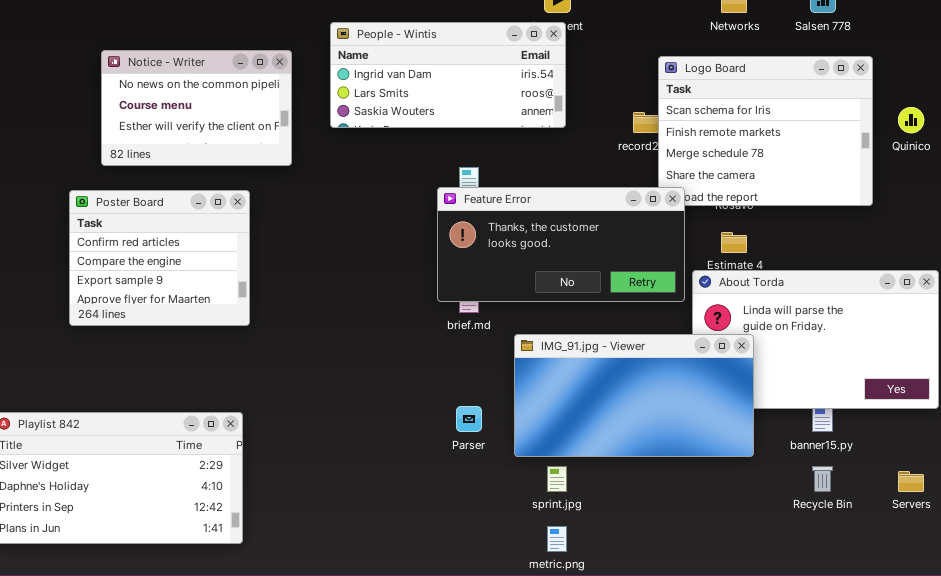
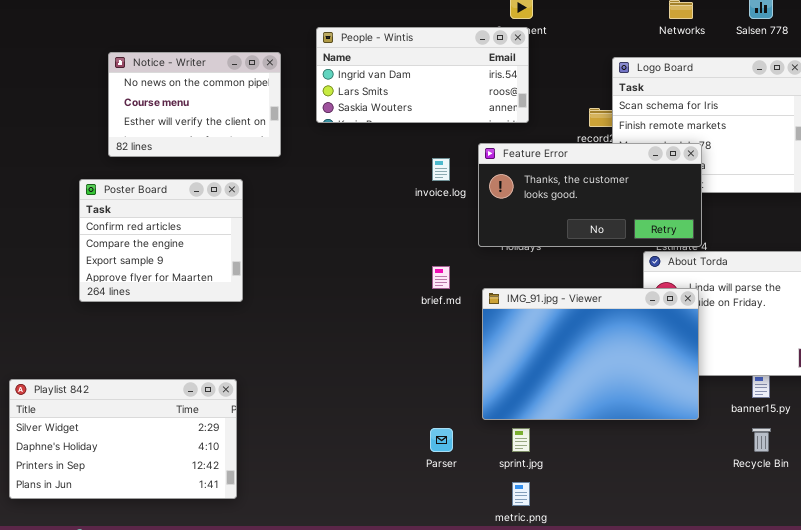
Feature Error: [437,187,685,302] -> [478,143,702,247], moved
IMG_91.jpg - Viewer: [514,334,754,457] -> [482,288,699,420], resized
Parser: [456,406,482,432] -> [430,428,453,452], moved

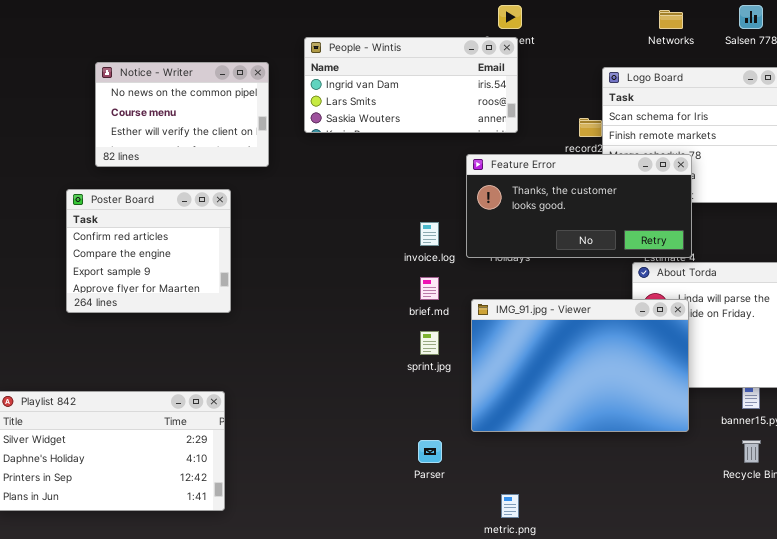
invoice.log: [432,158,450,181] -> [420,222,439,246], moved
sprint.jpg: [512,428,530,452] -> [420,331,439,355], moved

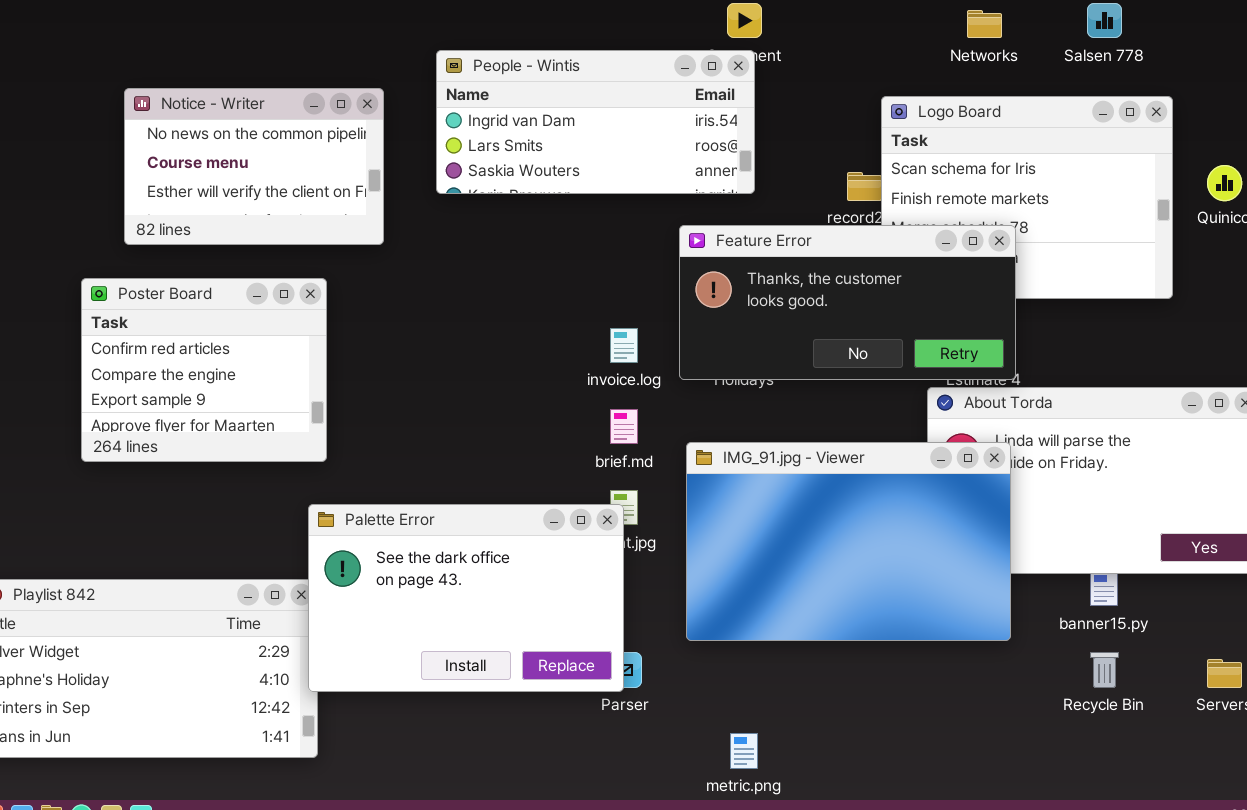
Palette Error: none -> [308,504,624,692], opened

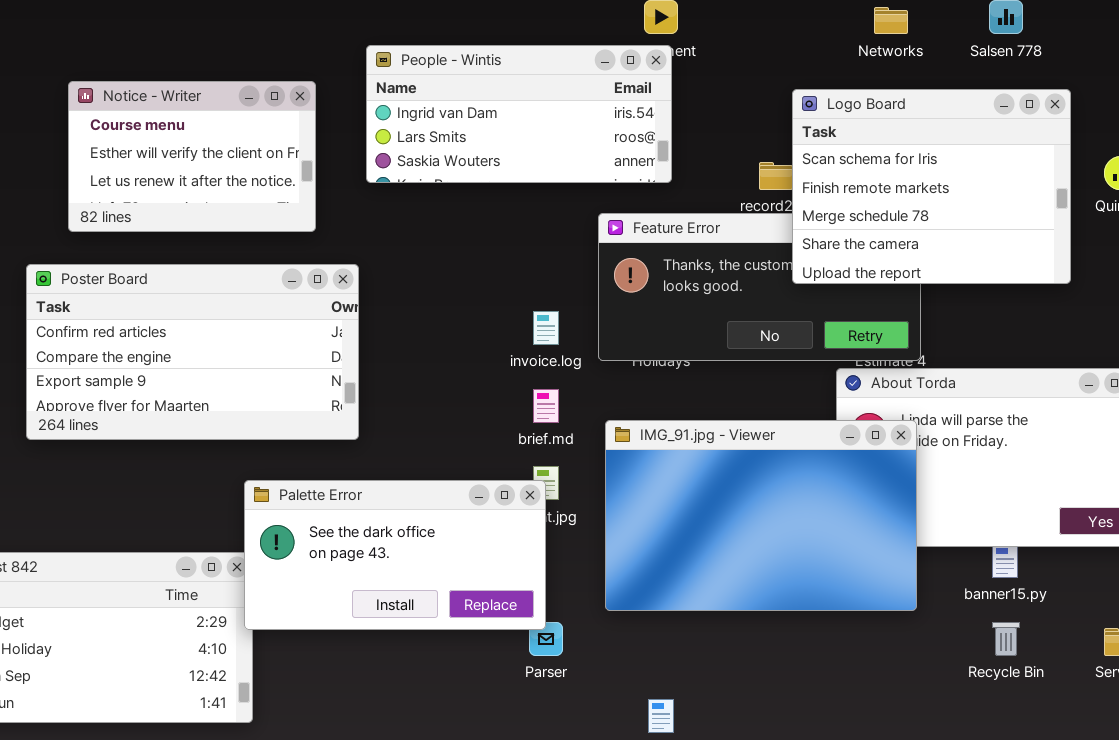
Notice - Writer: [124,88,384,245] -> [68,81,316,232], scrolled down 1 row
Logo Board: [881,96,1173,299] -> [792,89,1071,284], raised
Poster Board: [81,278,327,462] -> [26,264,359,440], resized
Palette Error: [308,504,624,692] -> [244,480,546,630], resized

